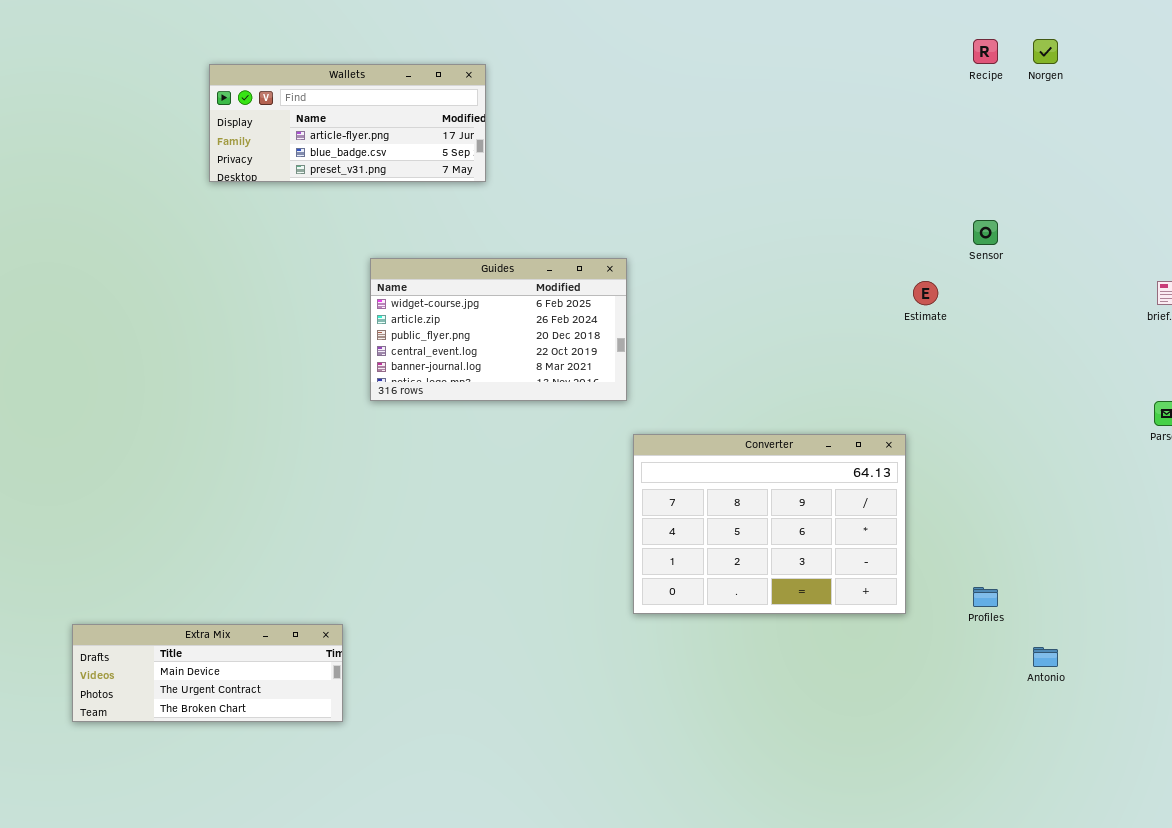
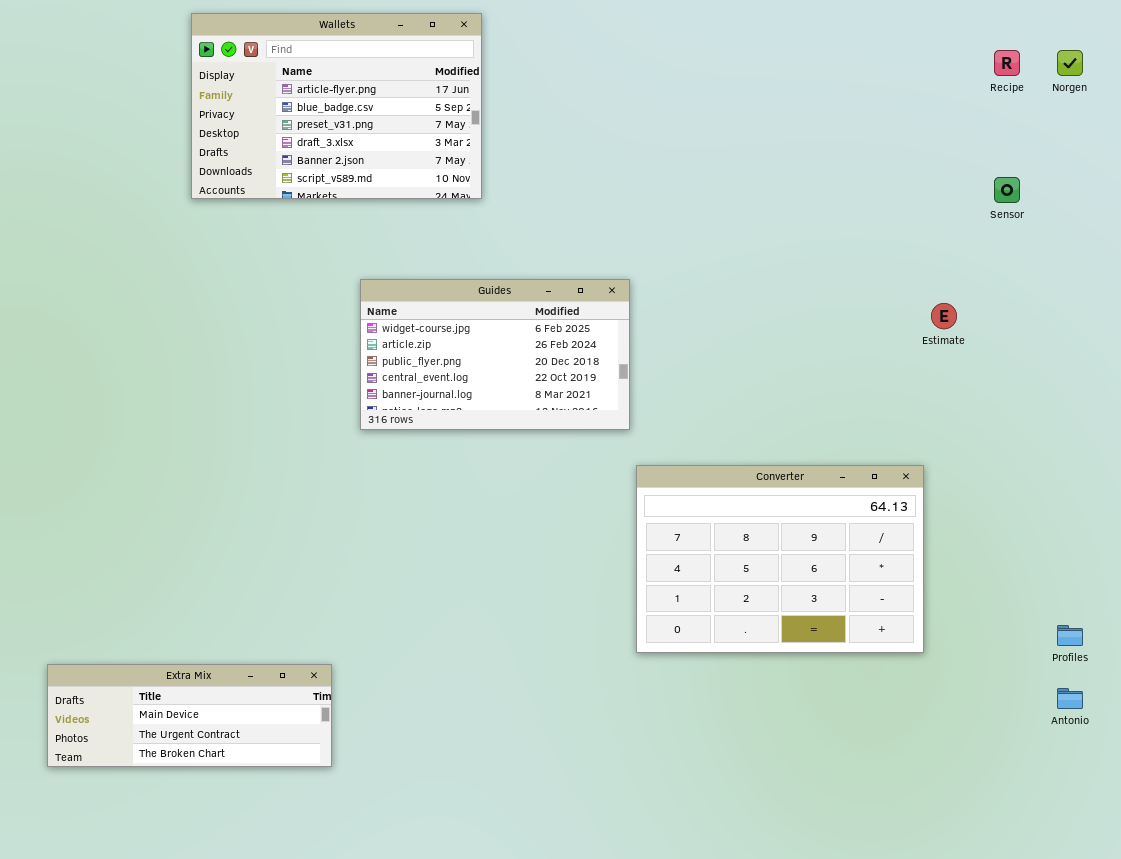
Wallets: [209,64,486,182] -> [191,13,482,199], resized
Sensor: [973,220,998,245] -> [994,177,1020,203], moved
Profiles: [973,587,998,607] -> [1057,625,1083,646], moved

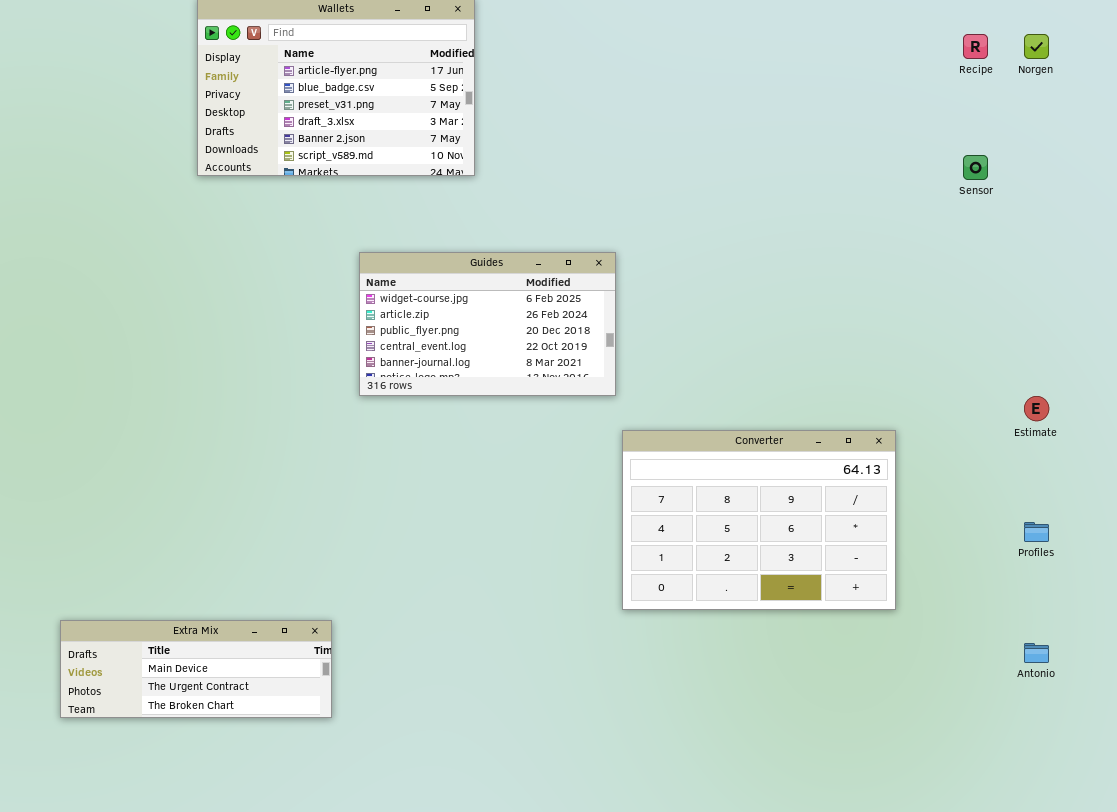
Estimate: [931,303,957,329] -> [1024,396,1049,421], moved
Profiles: [1057,625,1083,646] -> [1024,522,1049,542], moved

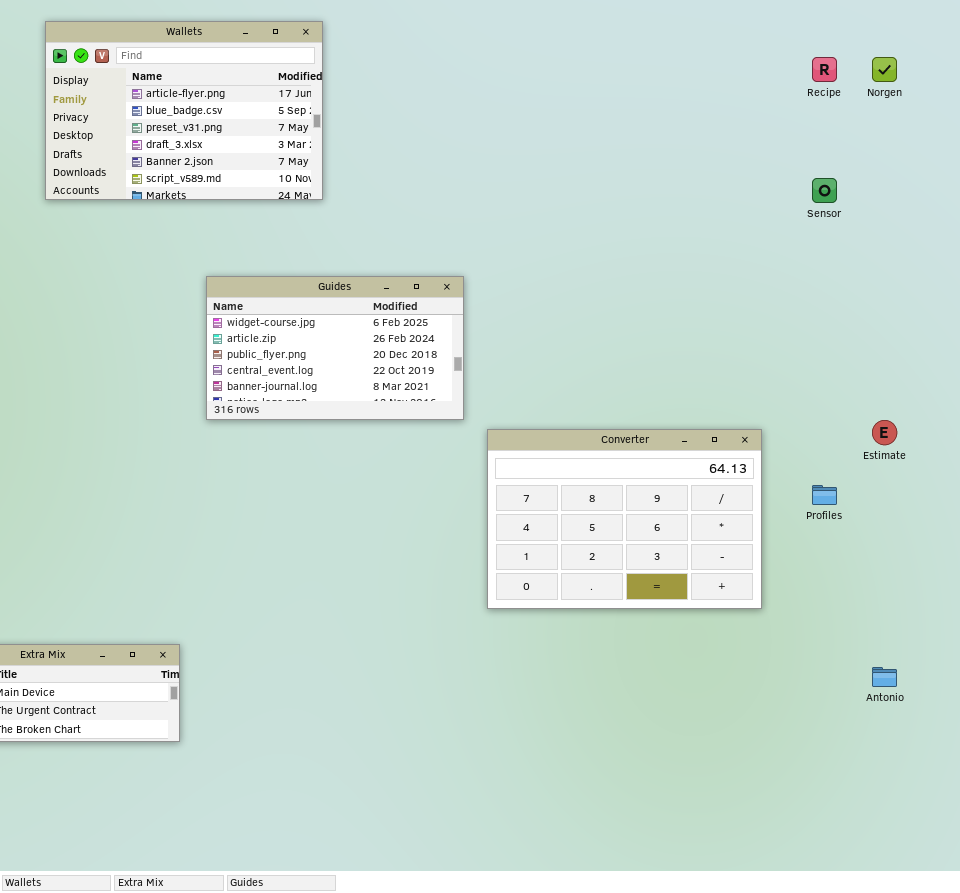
Converter: [622,430,896,610] -> [487,429,762,609], moved
Profiles: [1024,522,1049,542] -> [812,485,837,505], moved

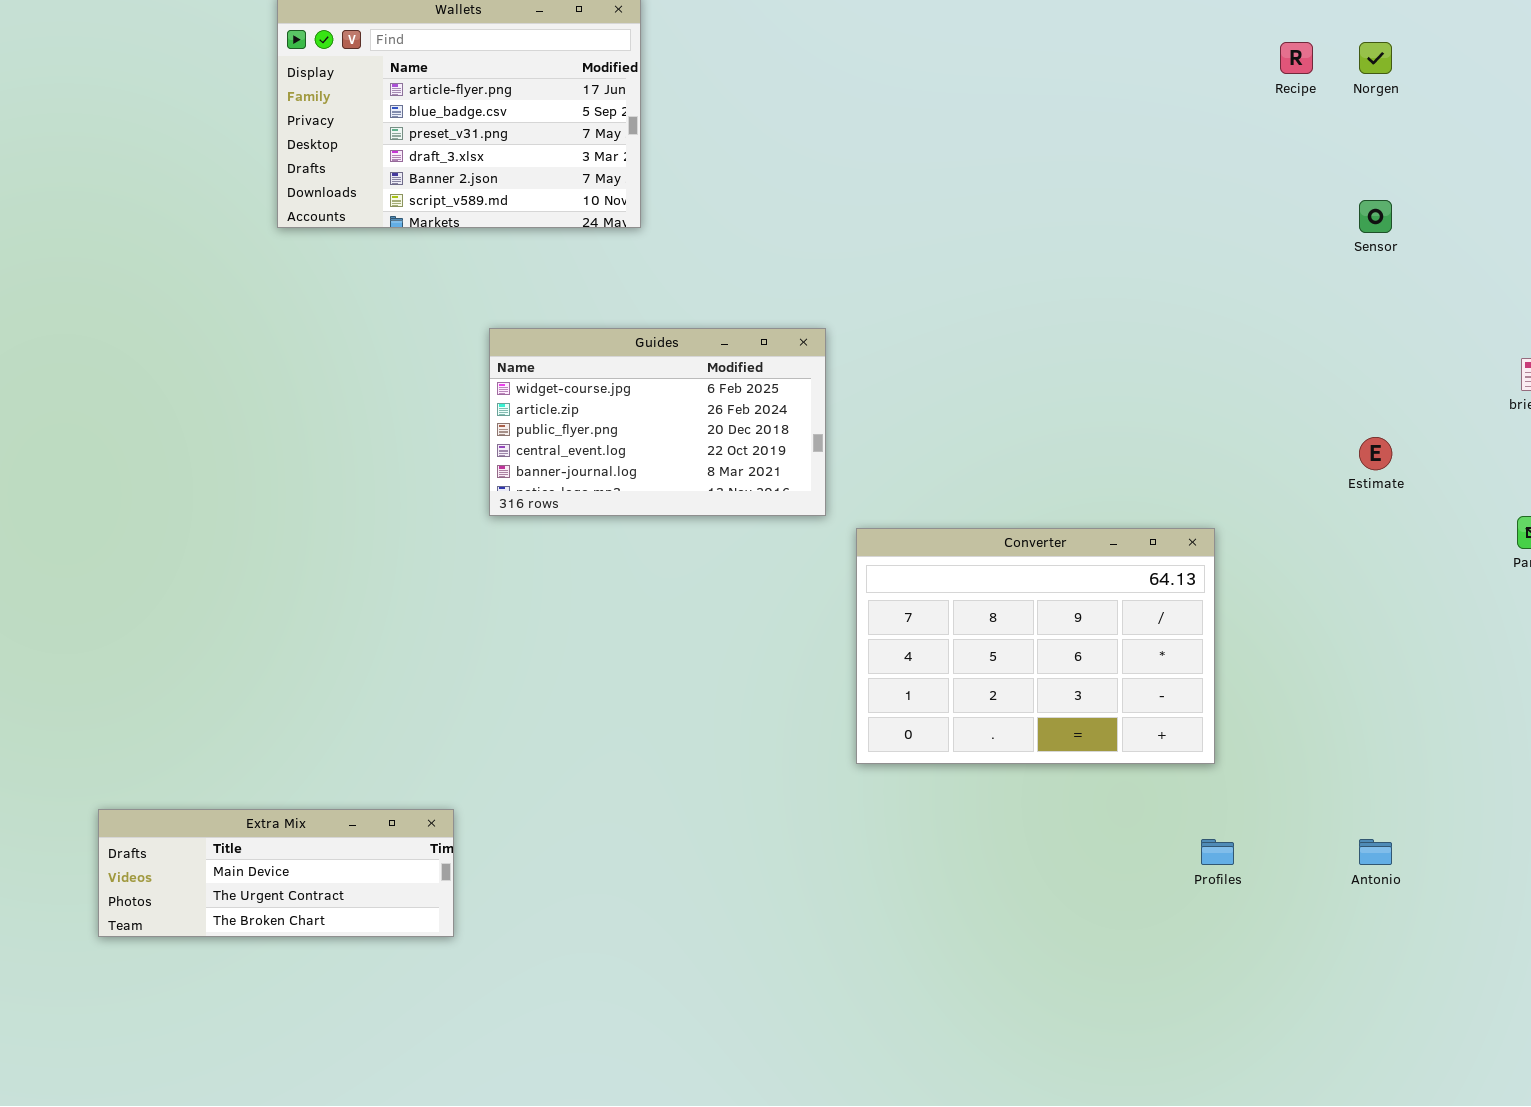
Sensor: [812,178,837,203] -> [1359,200,1392,233], moved
Estimate: [872,420,897,445] -> [1359,437,1392,470], moved
Profiles: [812,485,837,505] -> [1201,839,1234,865], moved

